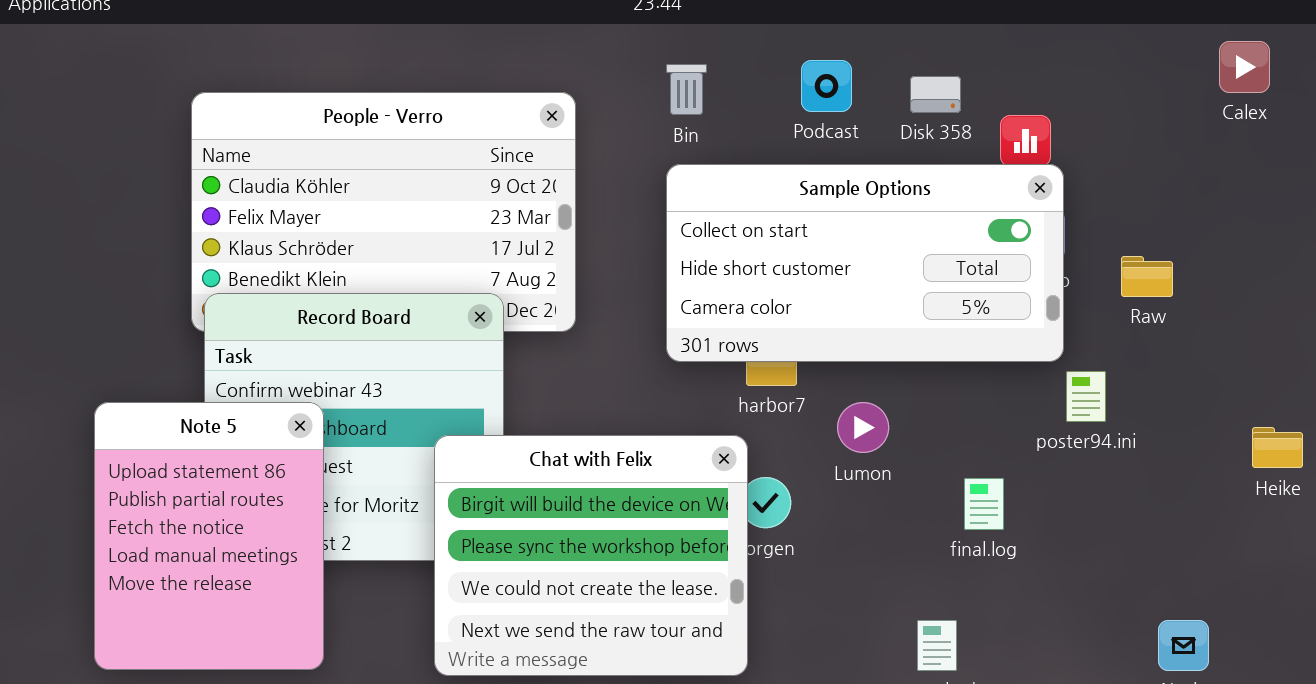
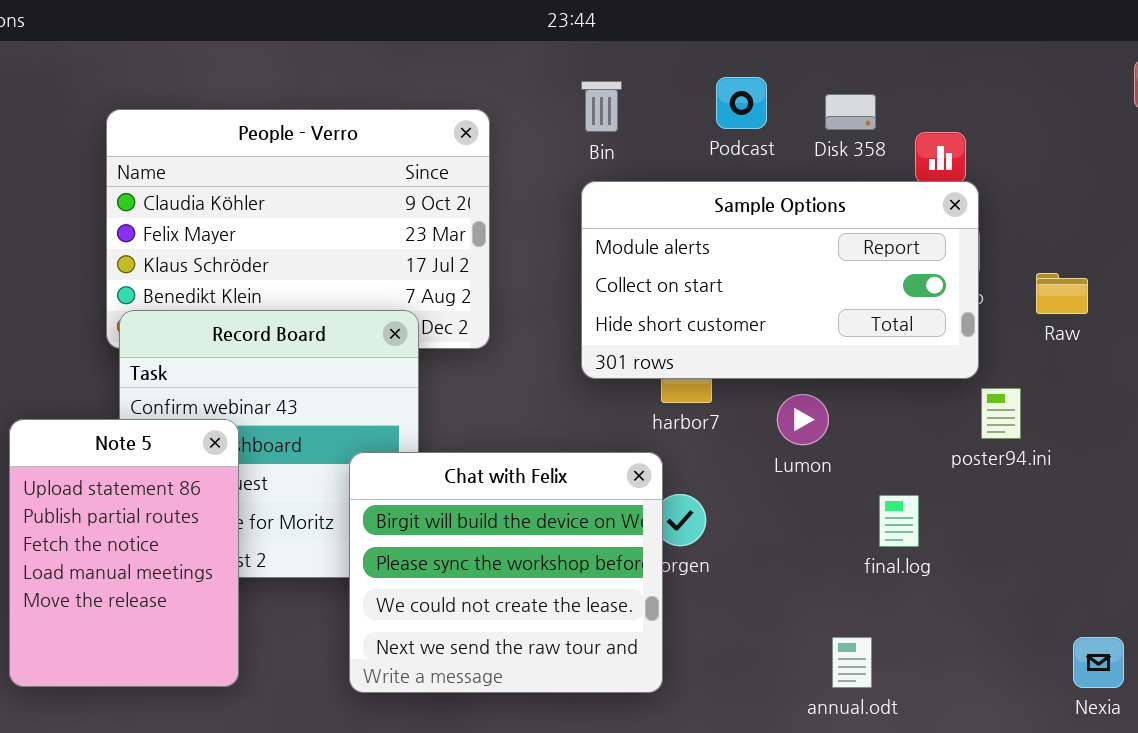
Sample Options: [666,164,1064,362] -> [581,181,979,379], scrolled up 1 row
Lumon: [837,402,889,453] -> [777,394,829,445], moved

